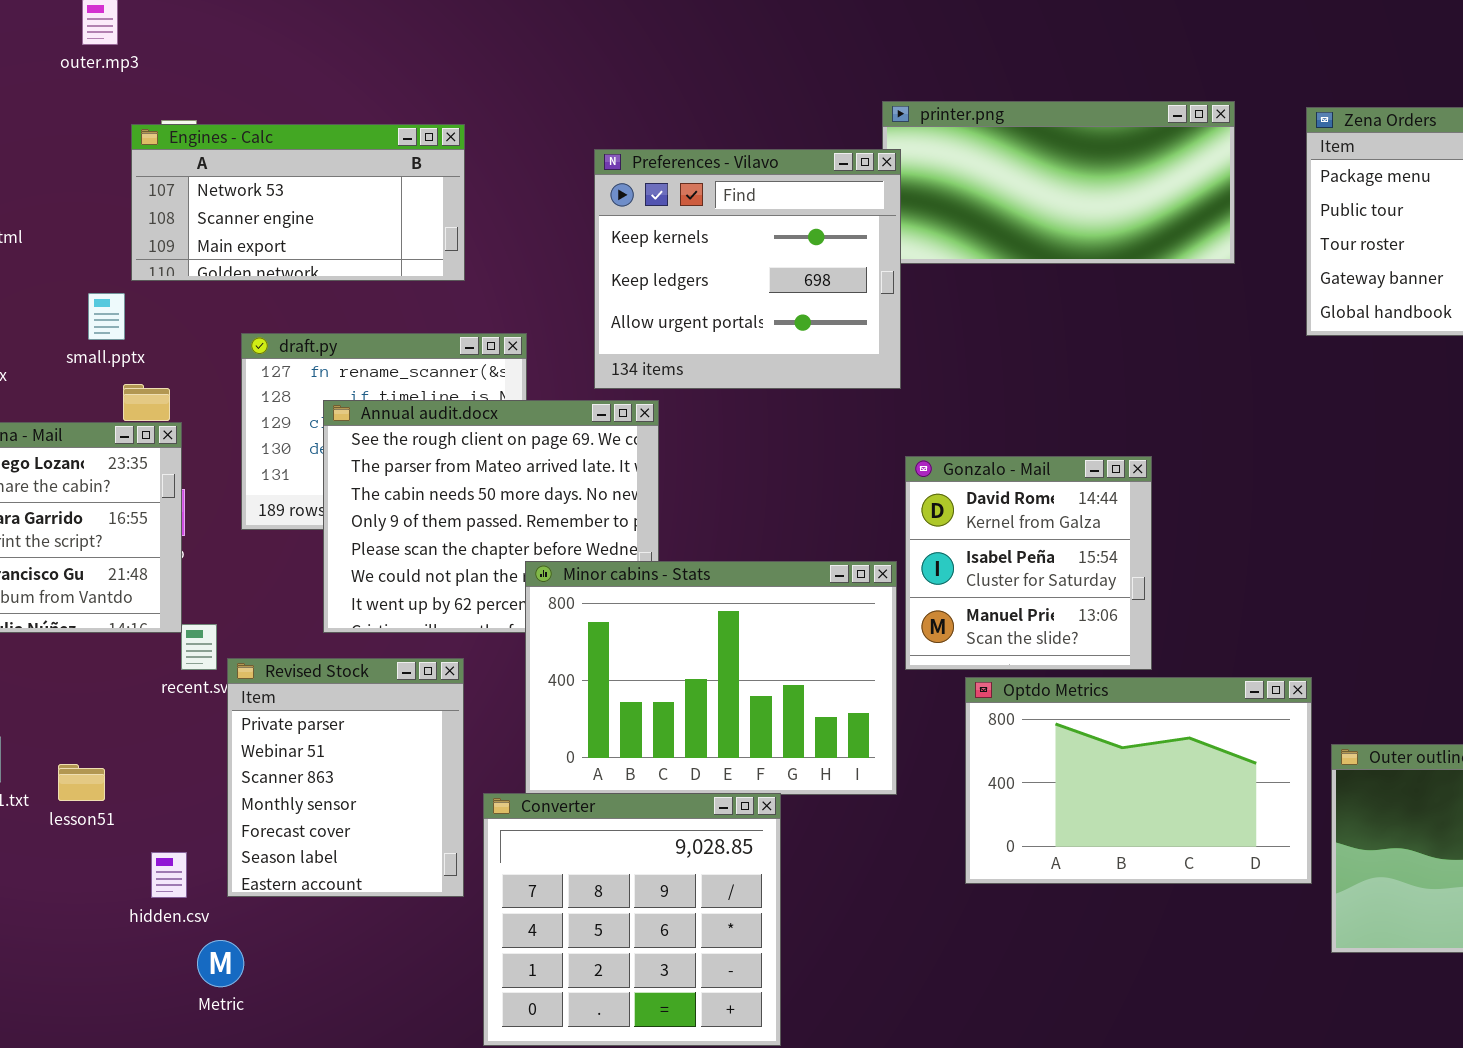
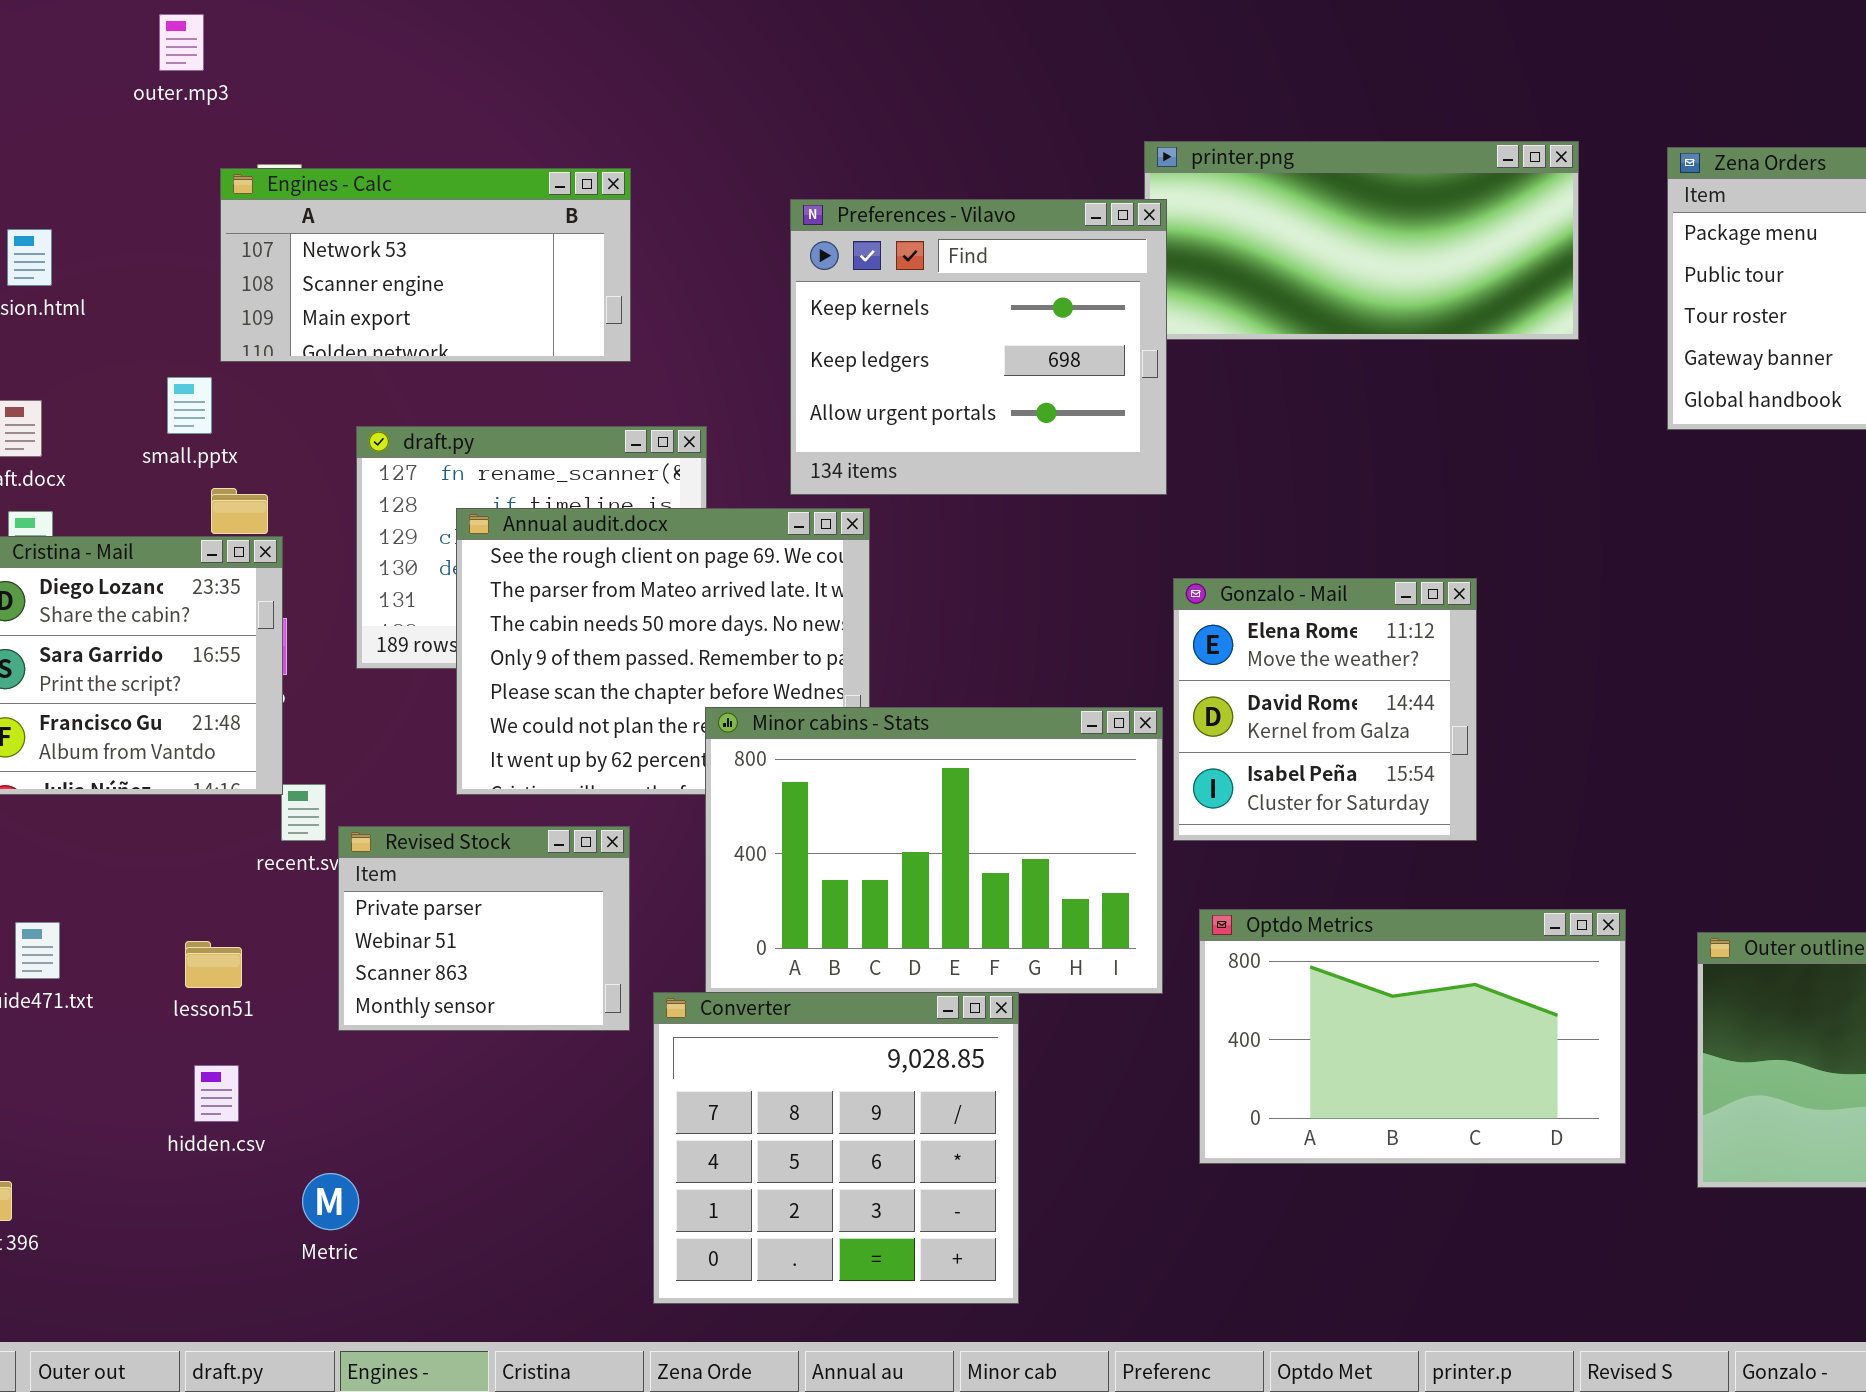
Gonzalo - Mail: [905,456,1152,670] -> [1173,578,1477,841], scrolled up 1 row
Revised Stock: [227,658,464,897] -> [338,826,630,1031], resized
Optdo Metrics: [965,677,1312,884] -> [1199,909,1626,1164], moved
lesson51: [58,764,105,801] -> [185,941,242,988], moved
hidden.csv: [151,852,187,898] -> [194,1065,239,1122], moved

